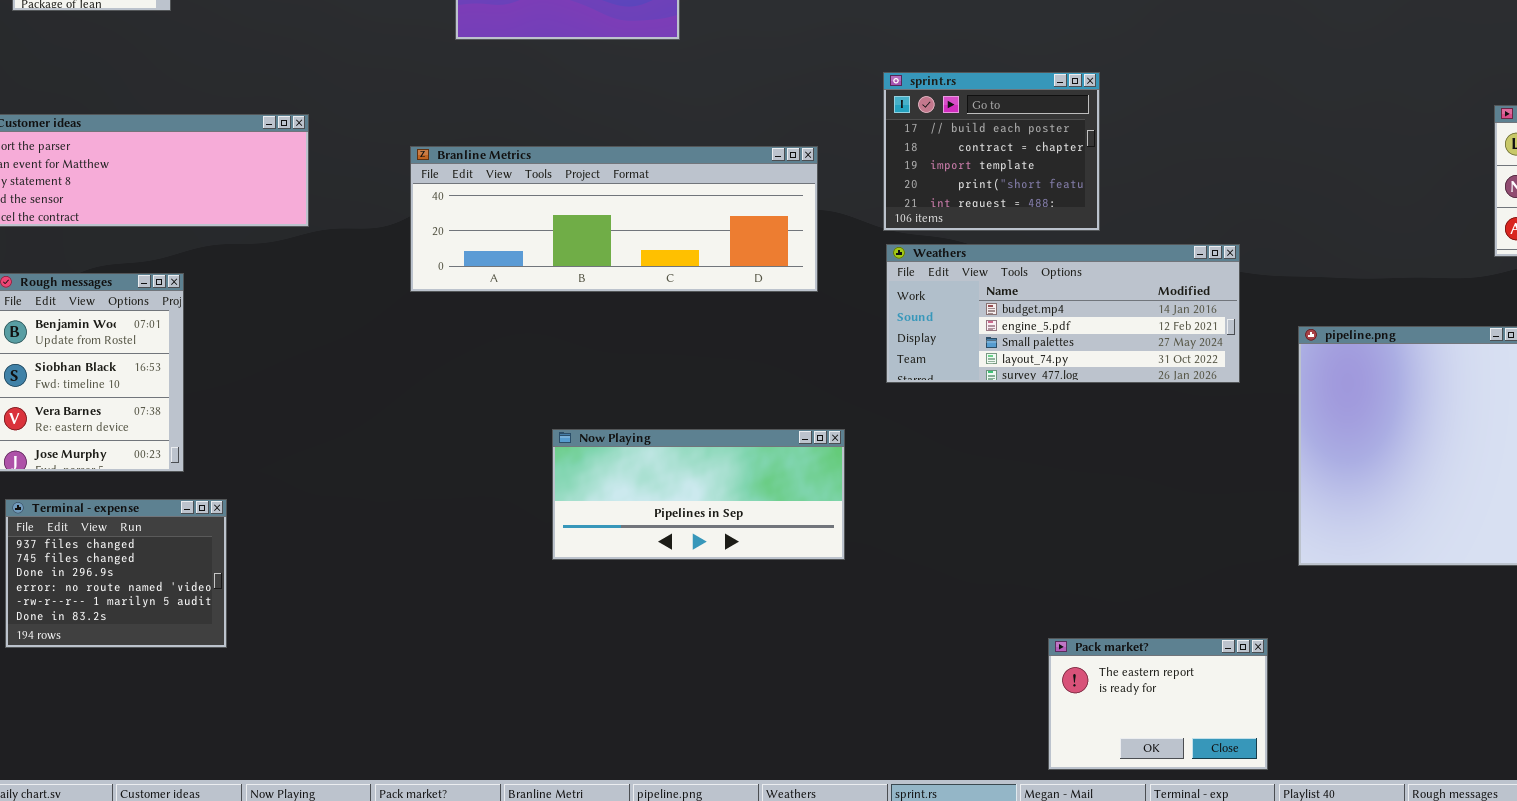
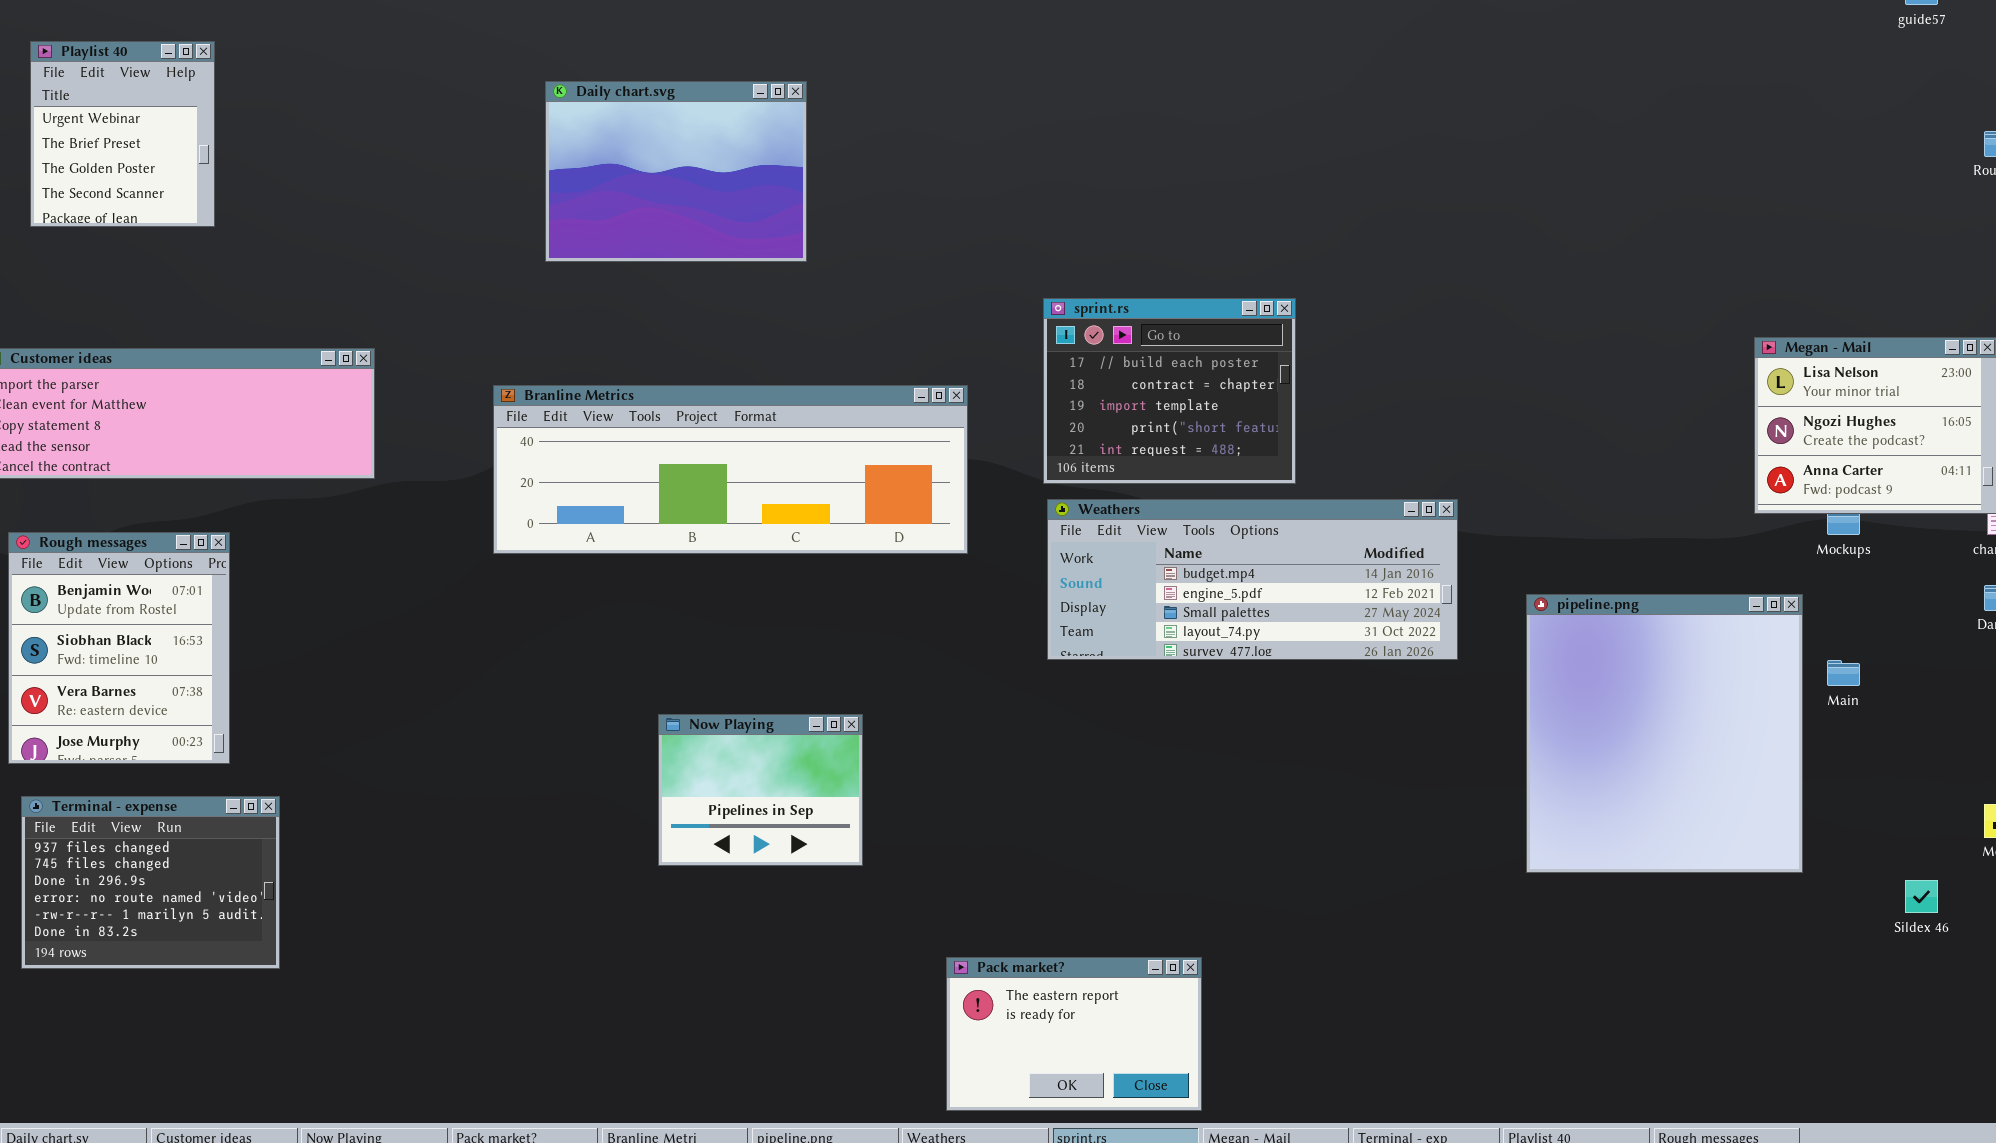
Now Playing: [552,429,845,560] -> [658,714,863,866], resized
Pack market?: [1048,638,1268,770] -> [946,957,1202,1111], moved

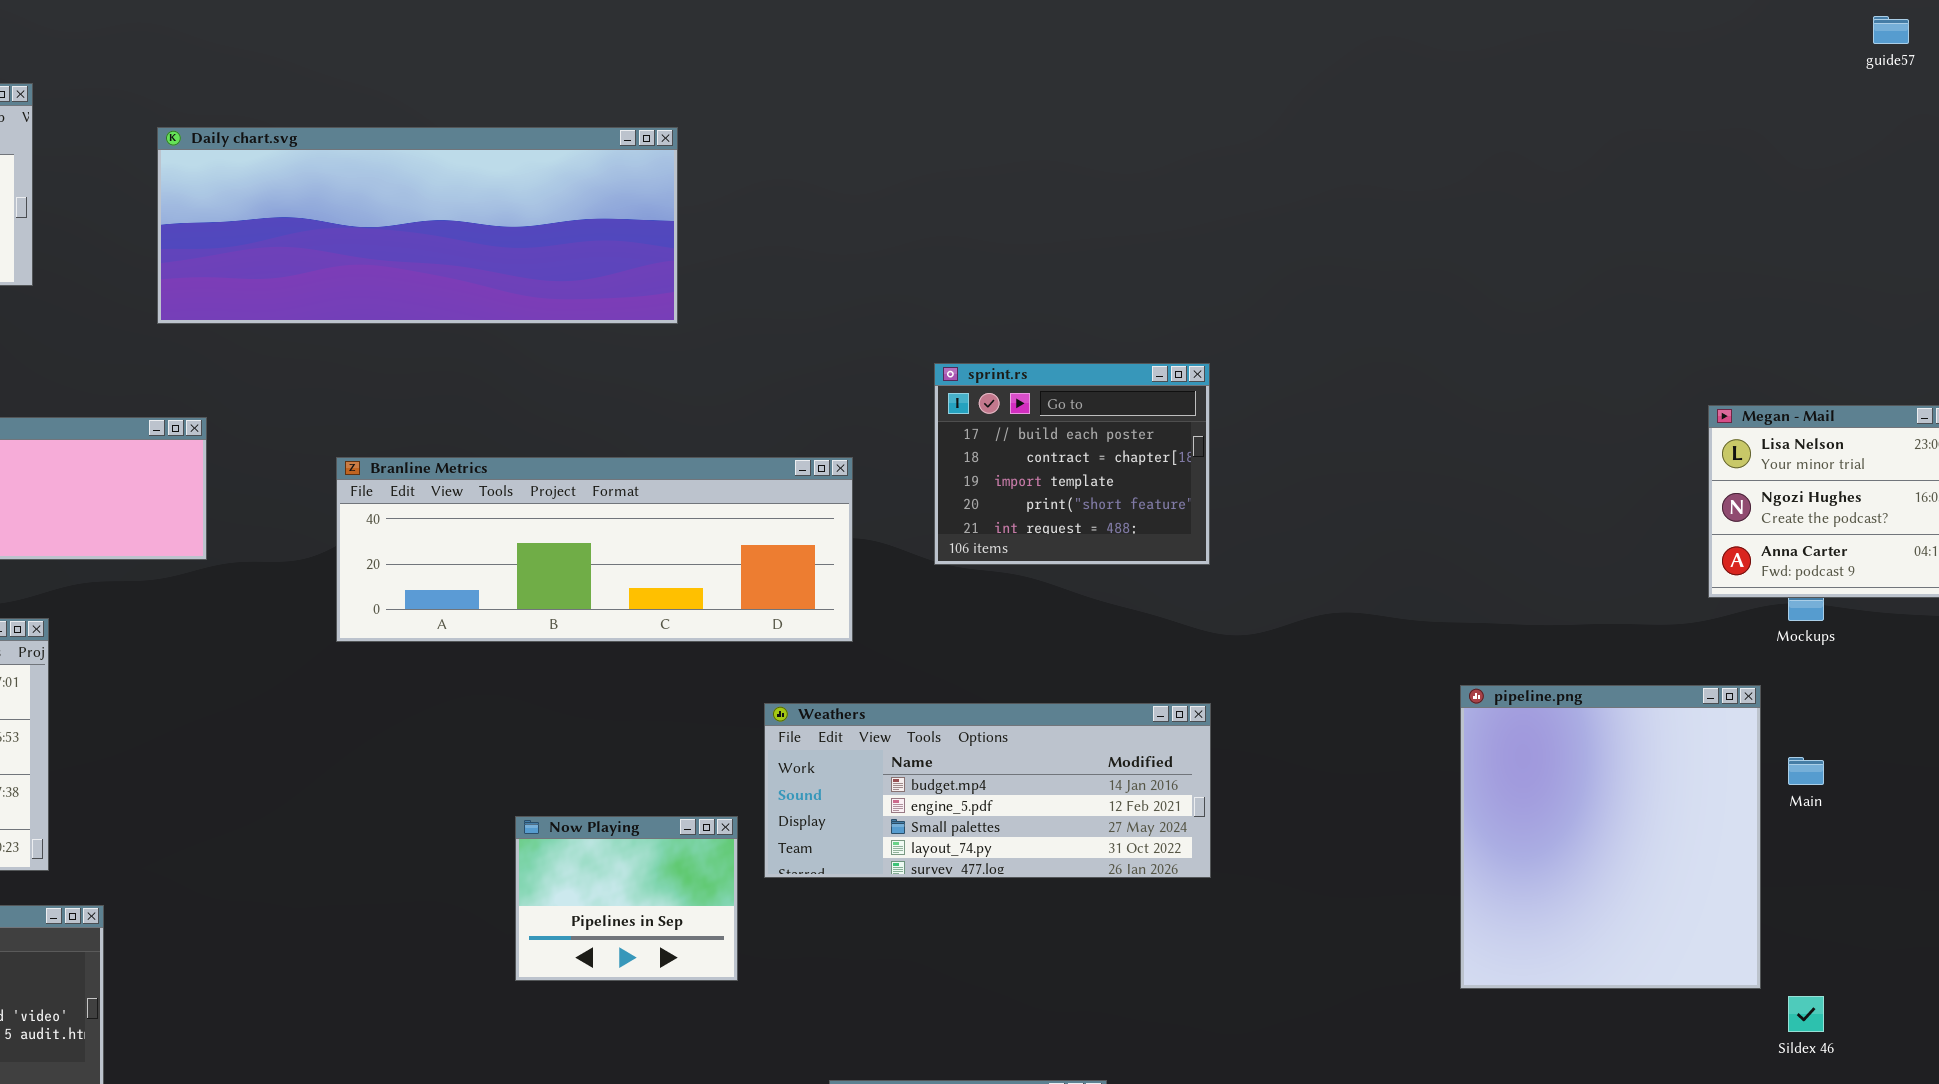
Daily chart.svg: [545,81,807,262] -> [157,127,678,324], resized
Weathers: [1047,499,1458,660] -> [764,703,1211,878], moved
Sildex 46: [1905,880,1938,913] -> [1788,996,1824,1032], moved

